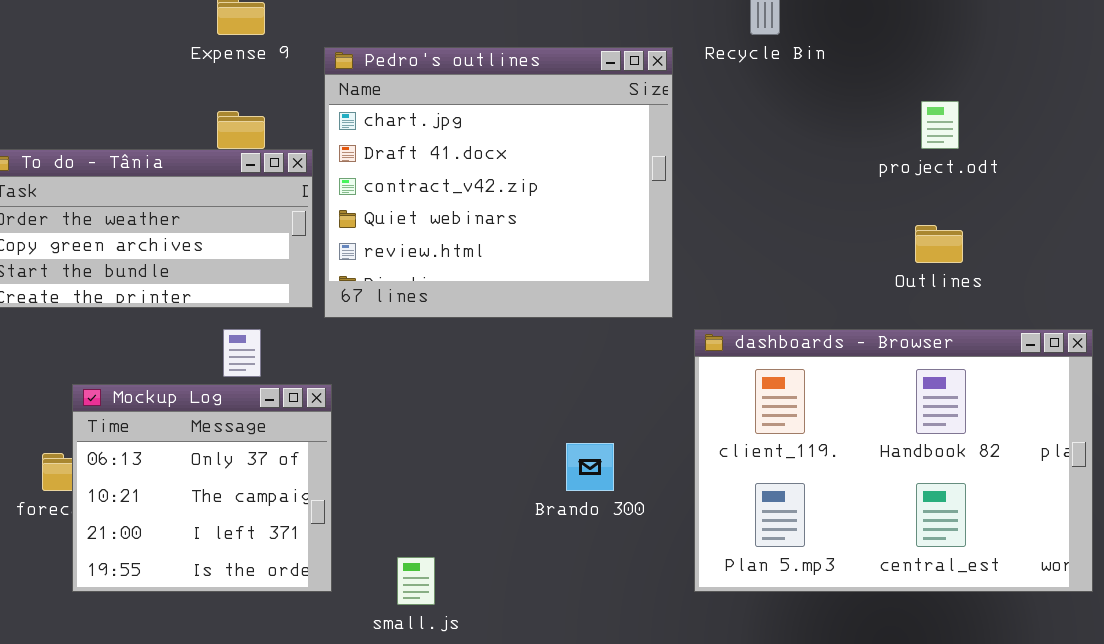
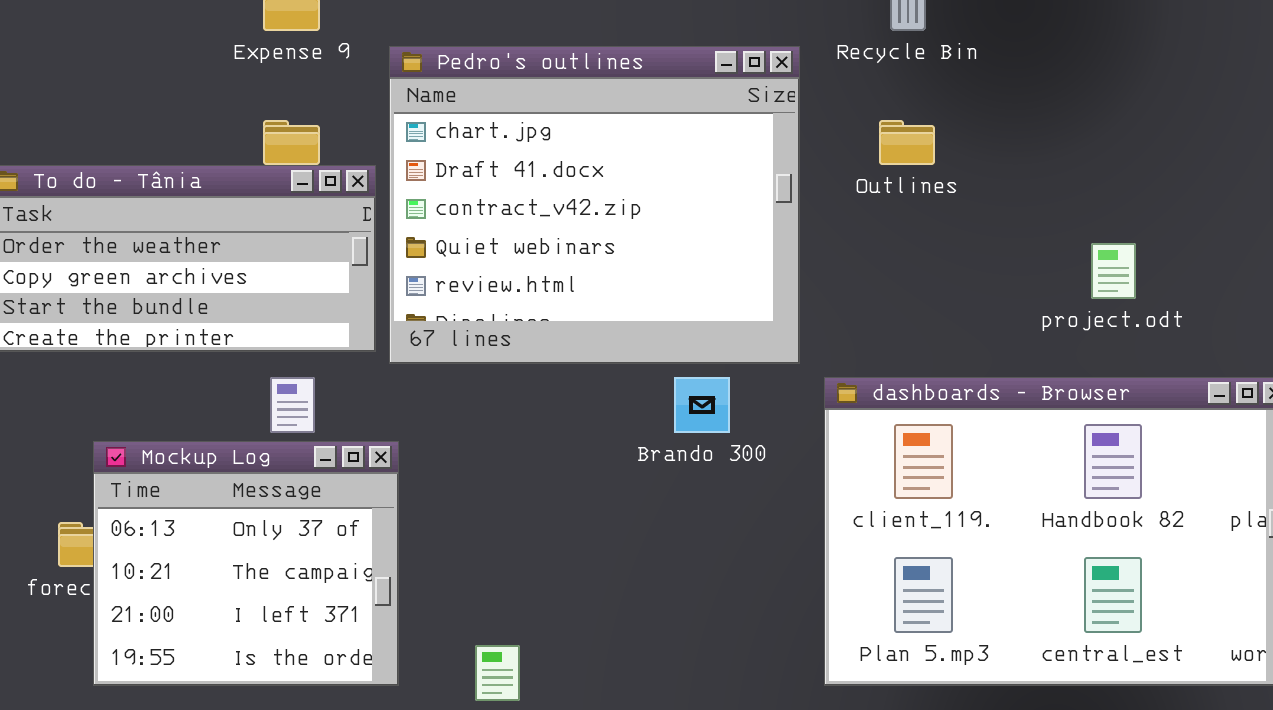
project.odt: [921,101,959,149] -> [1091,243,1136,299], moved
Outlines: [915,225,963,263] -> [879,120,935,165], moved
Brando 300: [566,443,614,491] -> [674,377,730,433], moved

